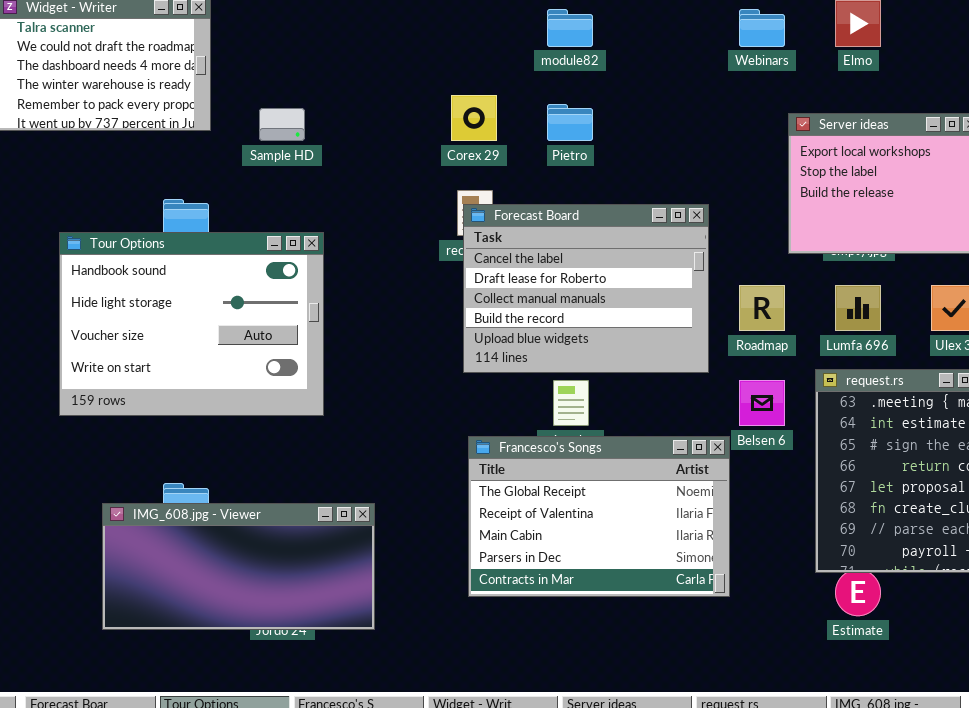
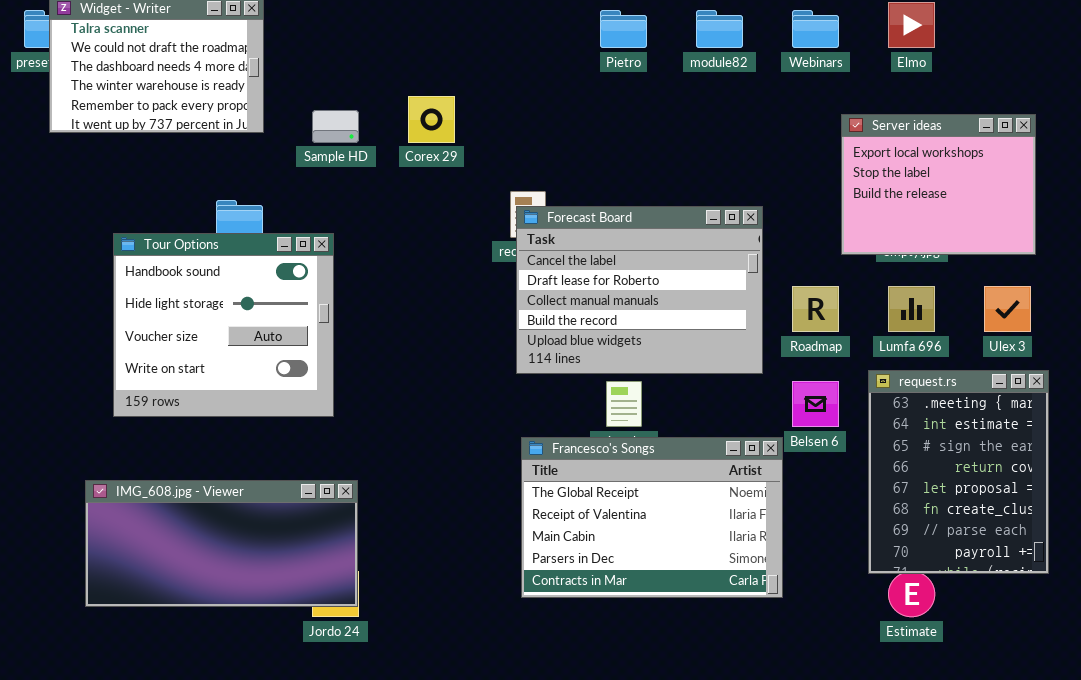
module82: [547,9,593,47] -> [696,10,743,48], moved
Corex 29: [451,95,497,141] -> [408,96,455,143], moved
Pietro: [547,104,593,141] -> [600,10,647,48], moved
Tour Options: [59,232,324,416] -> [113,233,334,417], resized
IMG_608.jpg - Viewer: [102,503,375,630] -> [85,480,358,607], moved

